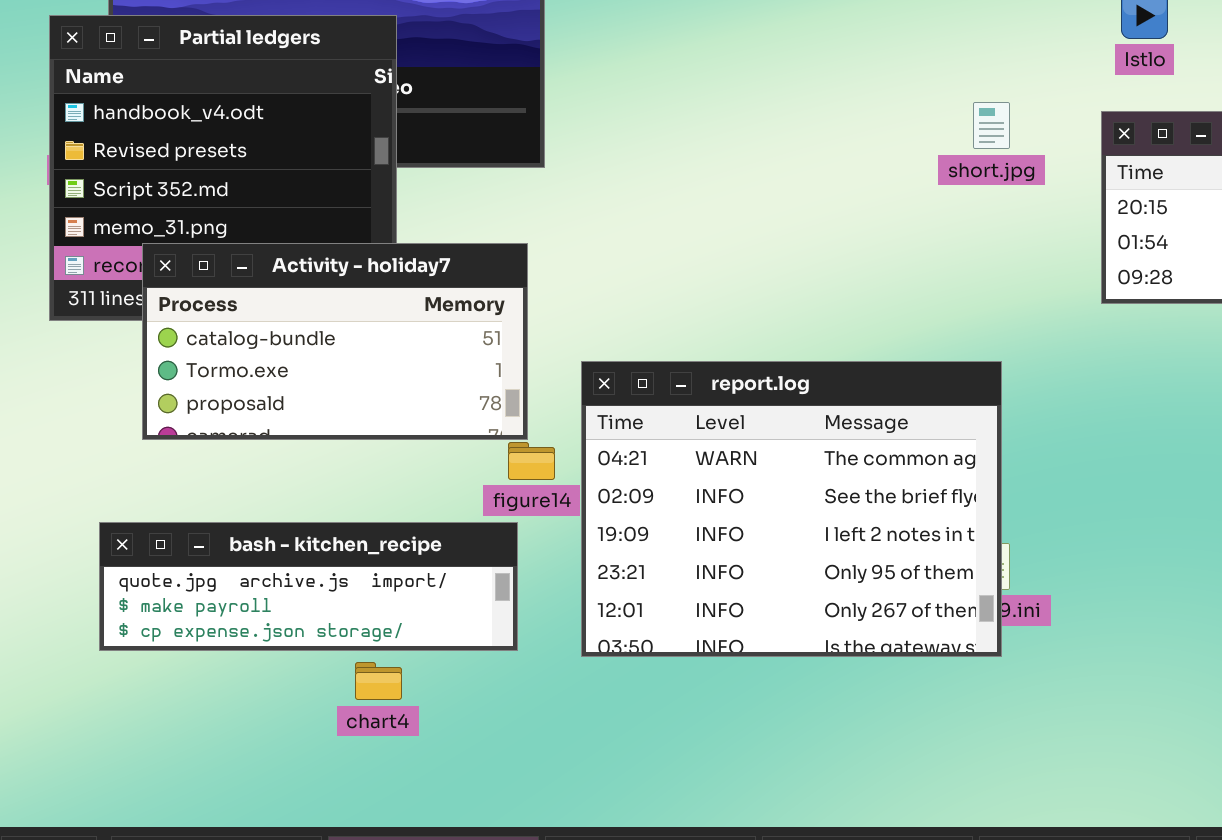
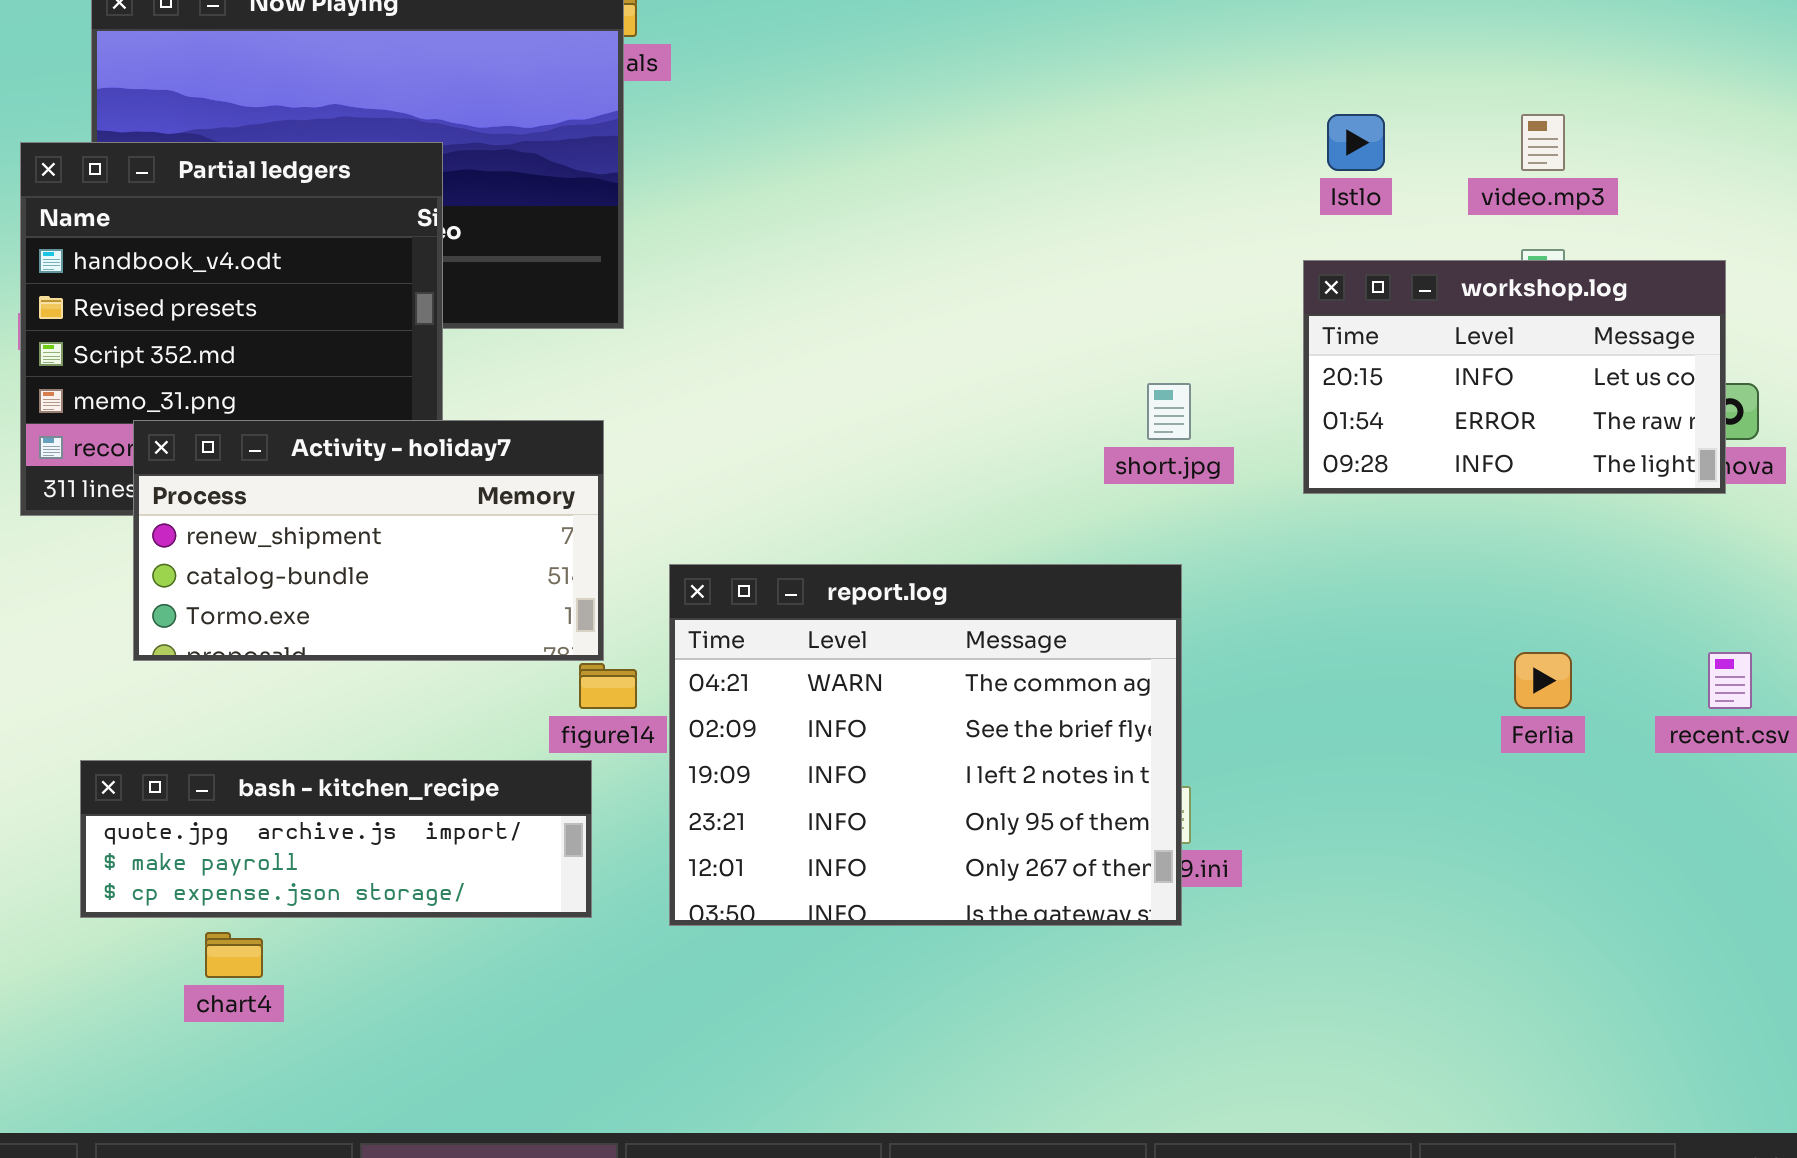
short.jpg: [973,102,1010,149] -> [1147,383,1191,440], moved
Activity - holiday7: [142,243,528,440] -> [133,420,604,661], scrolled up 1 row
chart4: [355,662,402,700] -> [205,932,263,978], moved

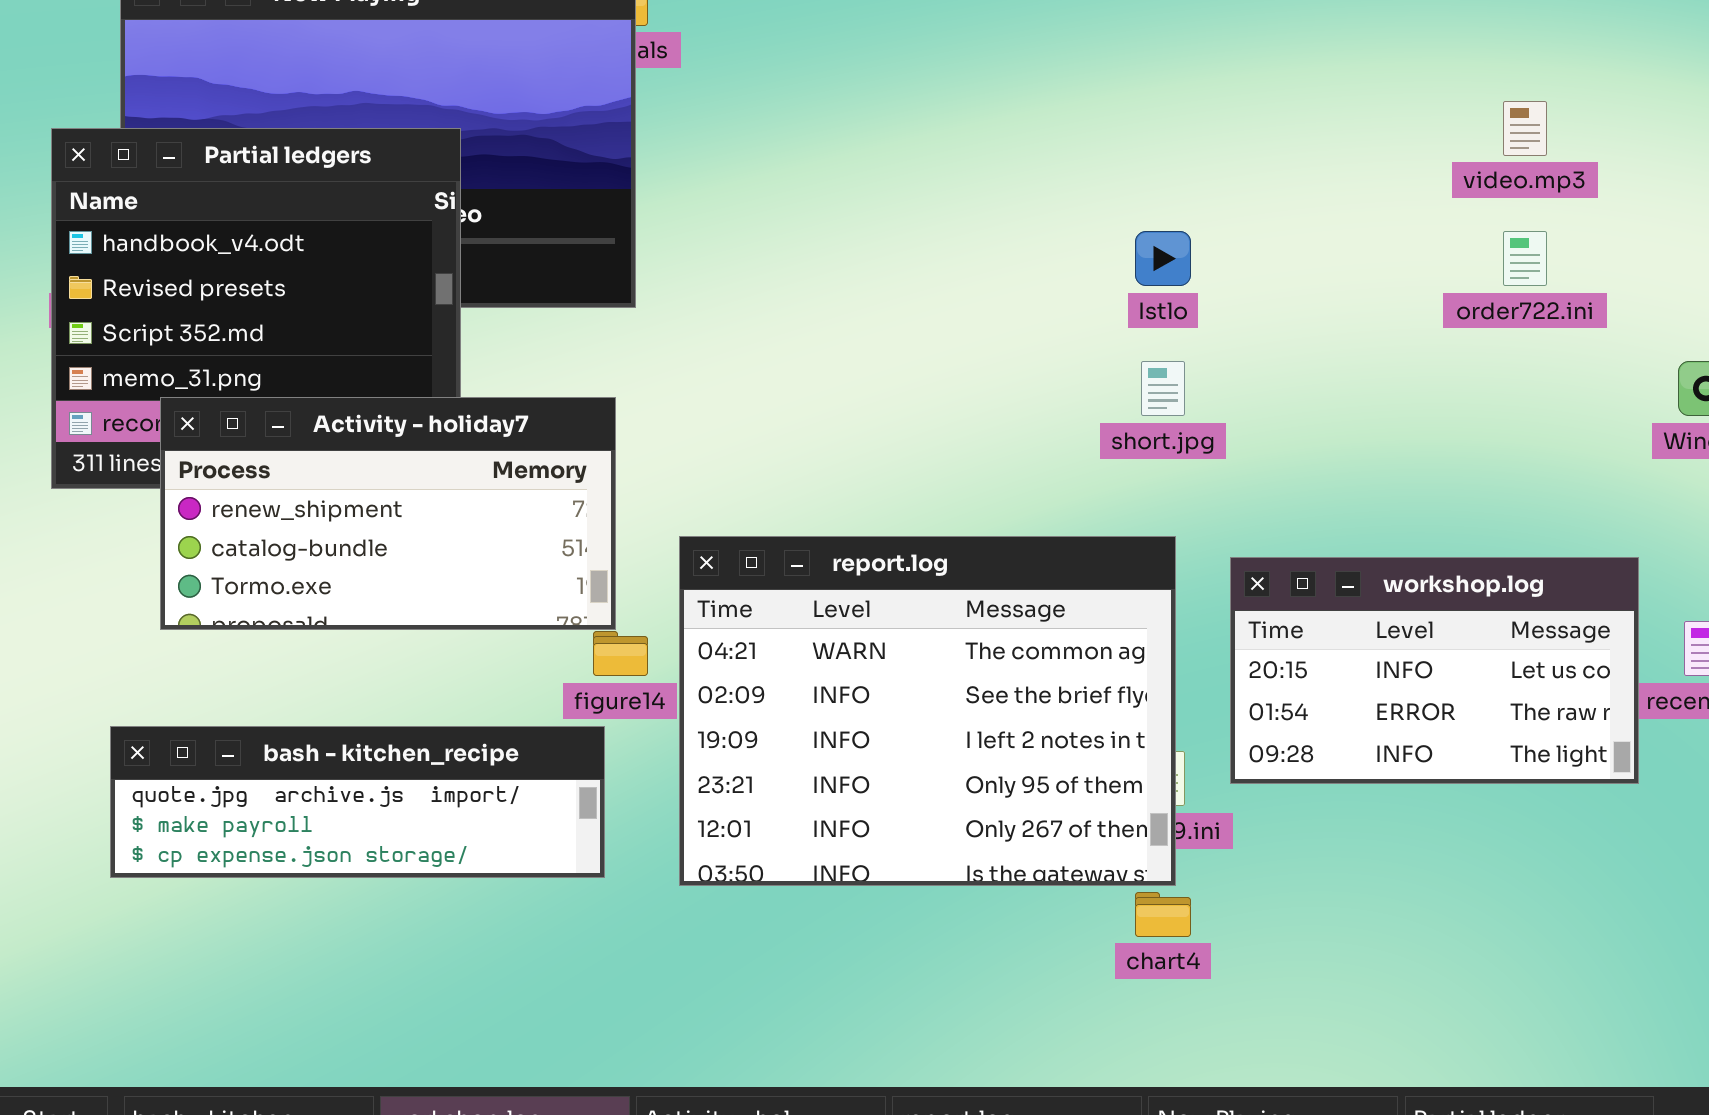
Istlo: [1327,114,1385,171] -> [1135,231,1191,286], moved
workshop.log: [1303,260,1726,494] -> [1230,557,1639,784], moved
chart4: [205,932,263,978] -> [1135,892,1191,937], moved

